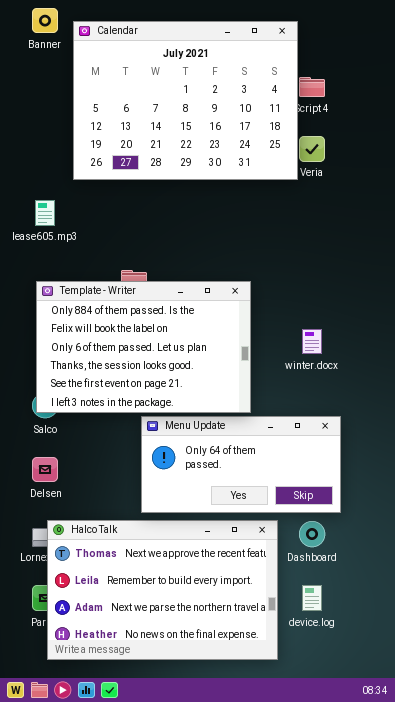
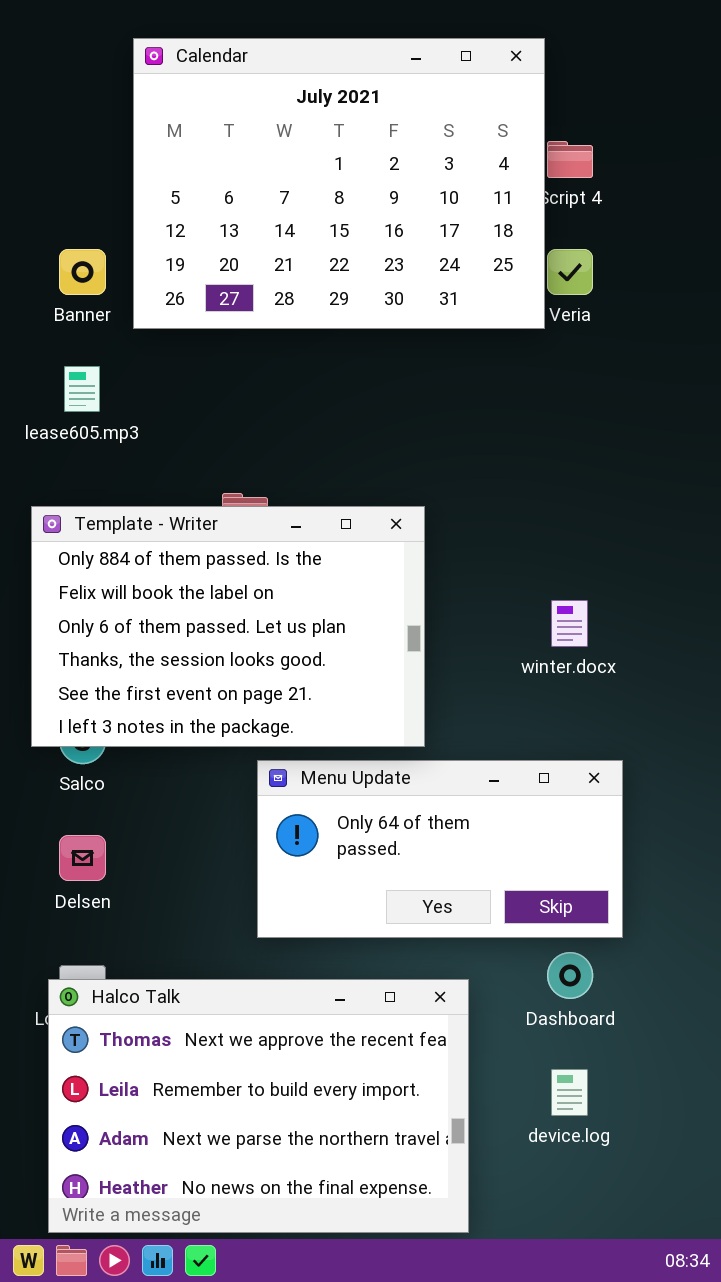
Banner: [32,8,58,33] -> [59,249,106,295], moved
Template - Writer: [36,281,251,413] -> [31,506,425,747], moved
Halco Talk: [47,520,278,660] -> [48,979,469,1233], moved

